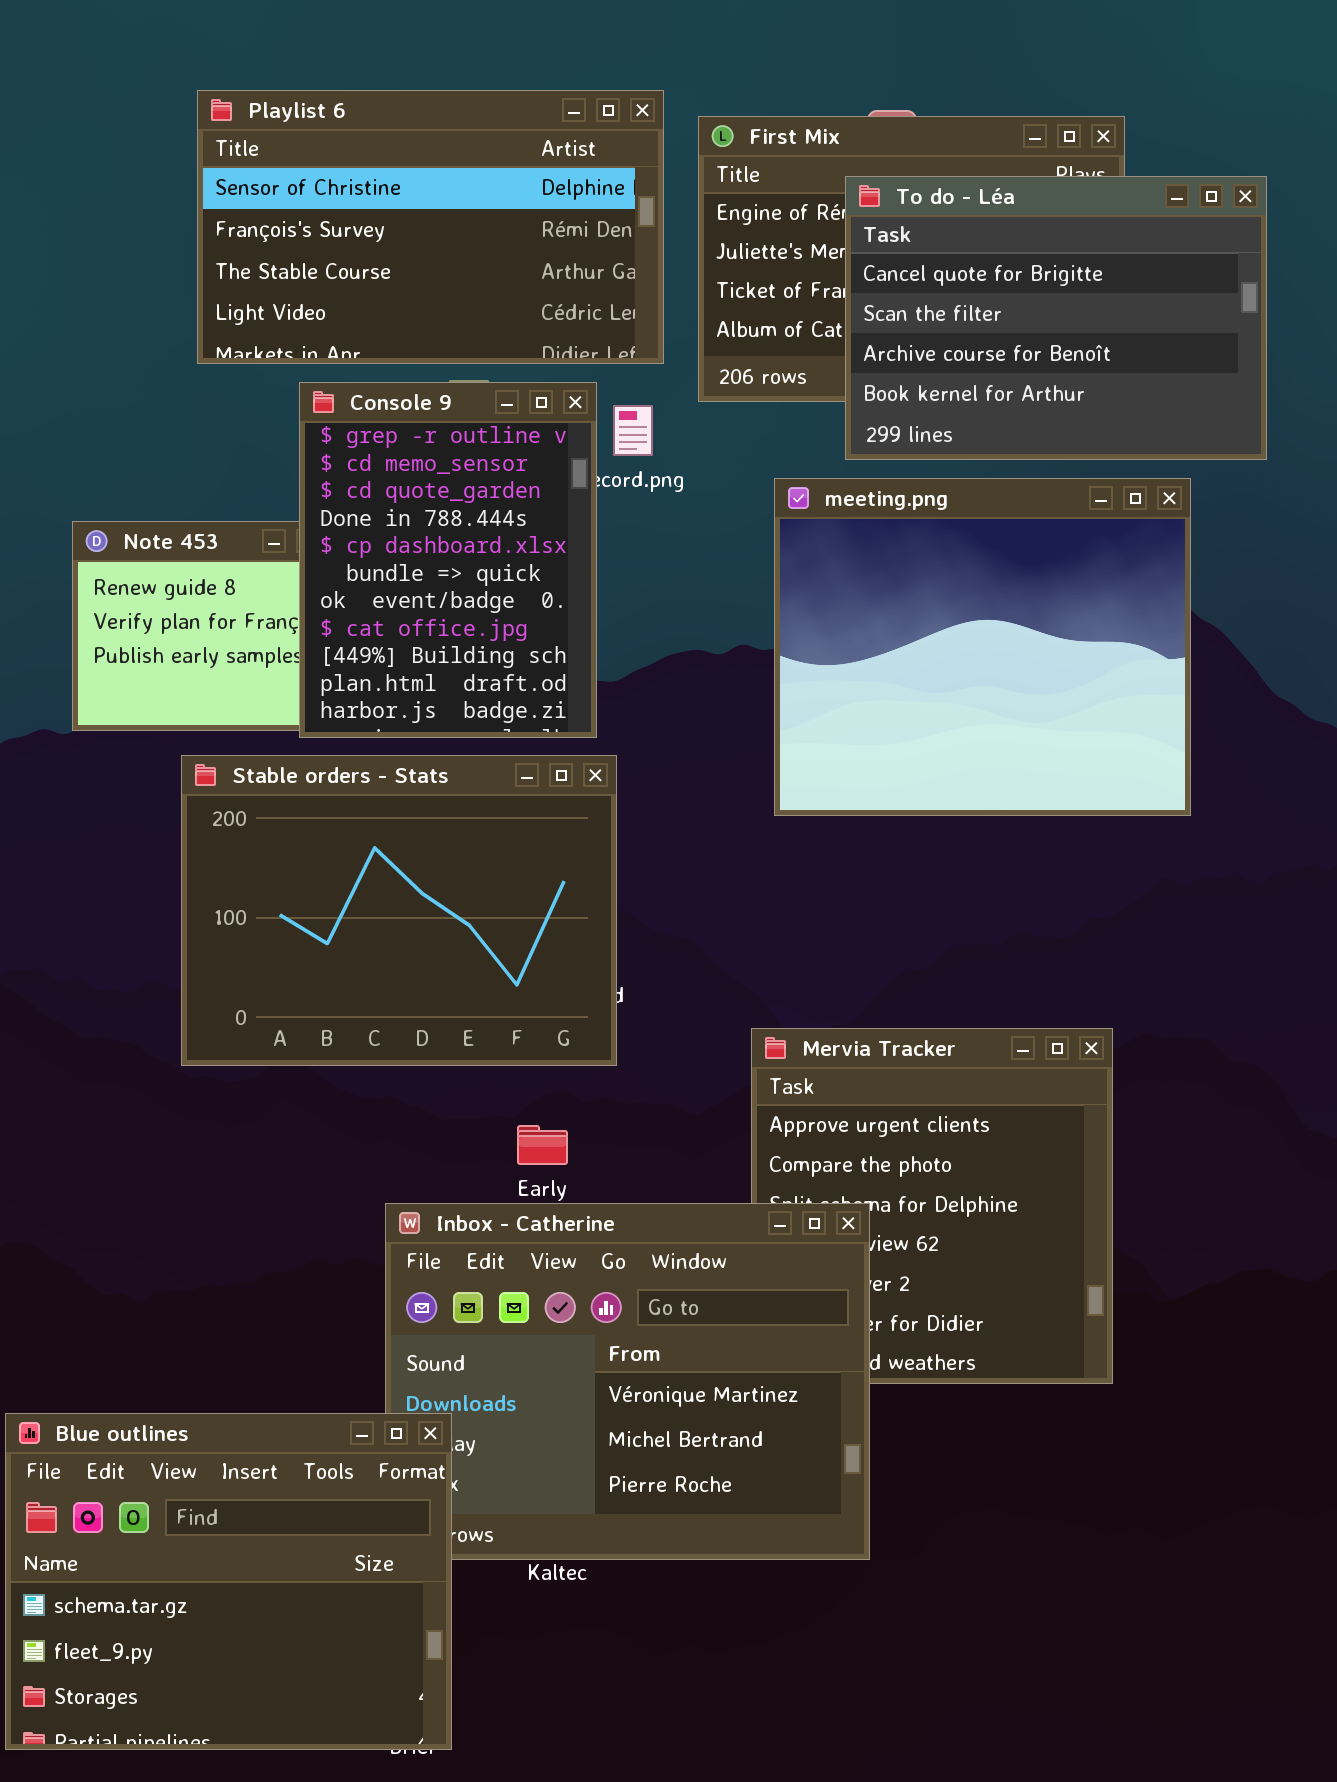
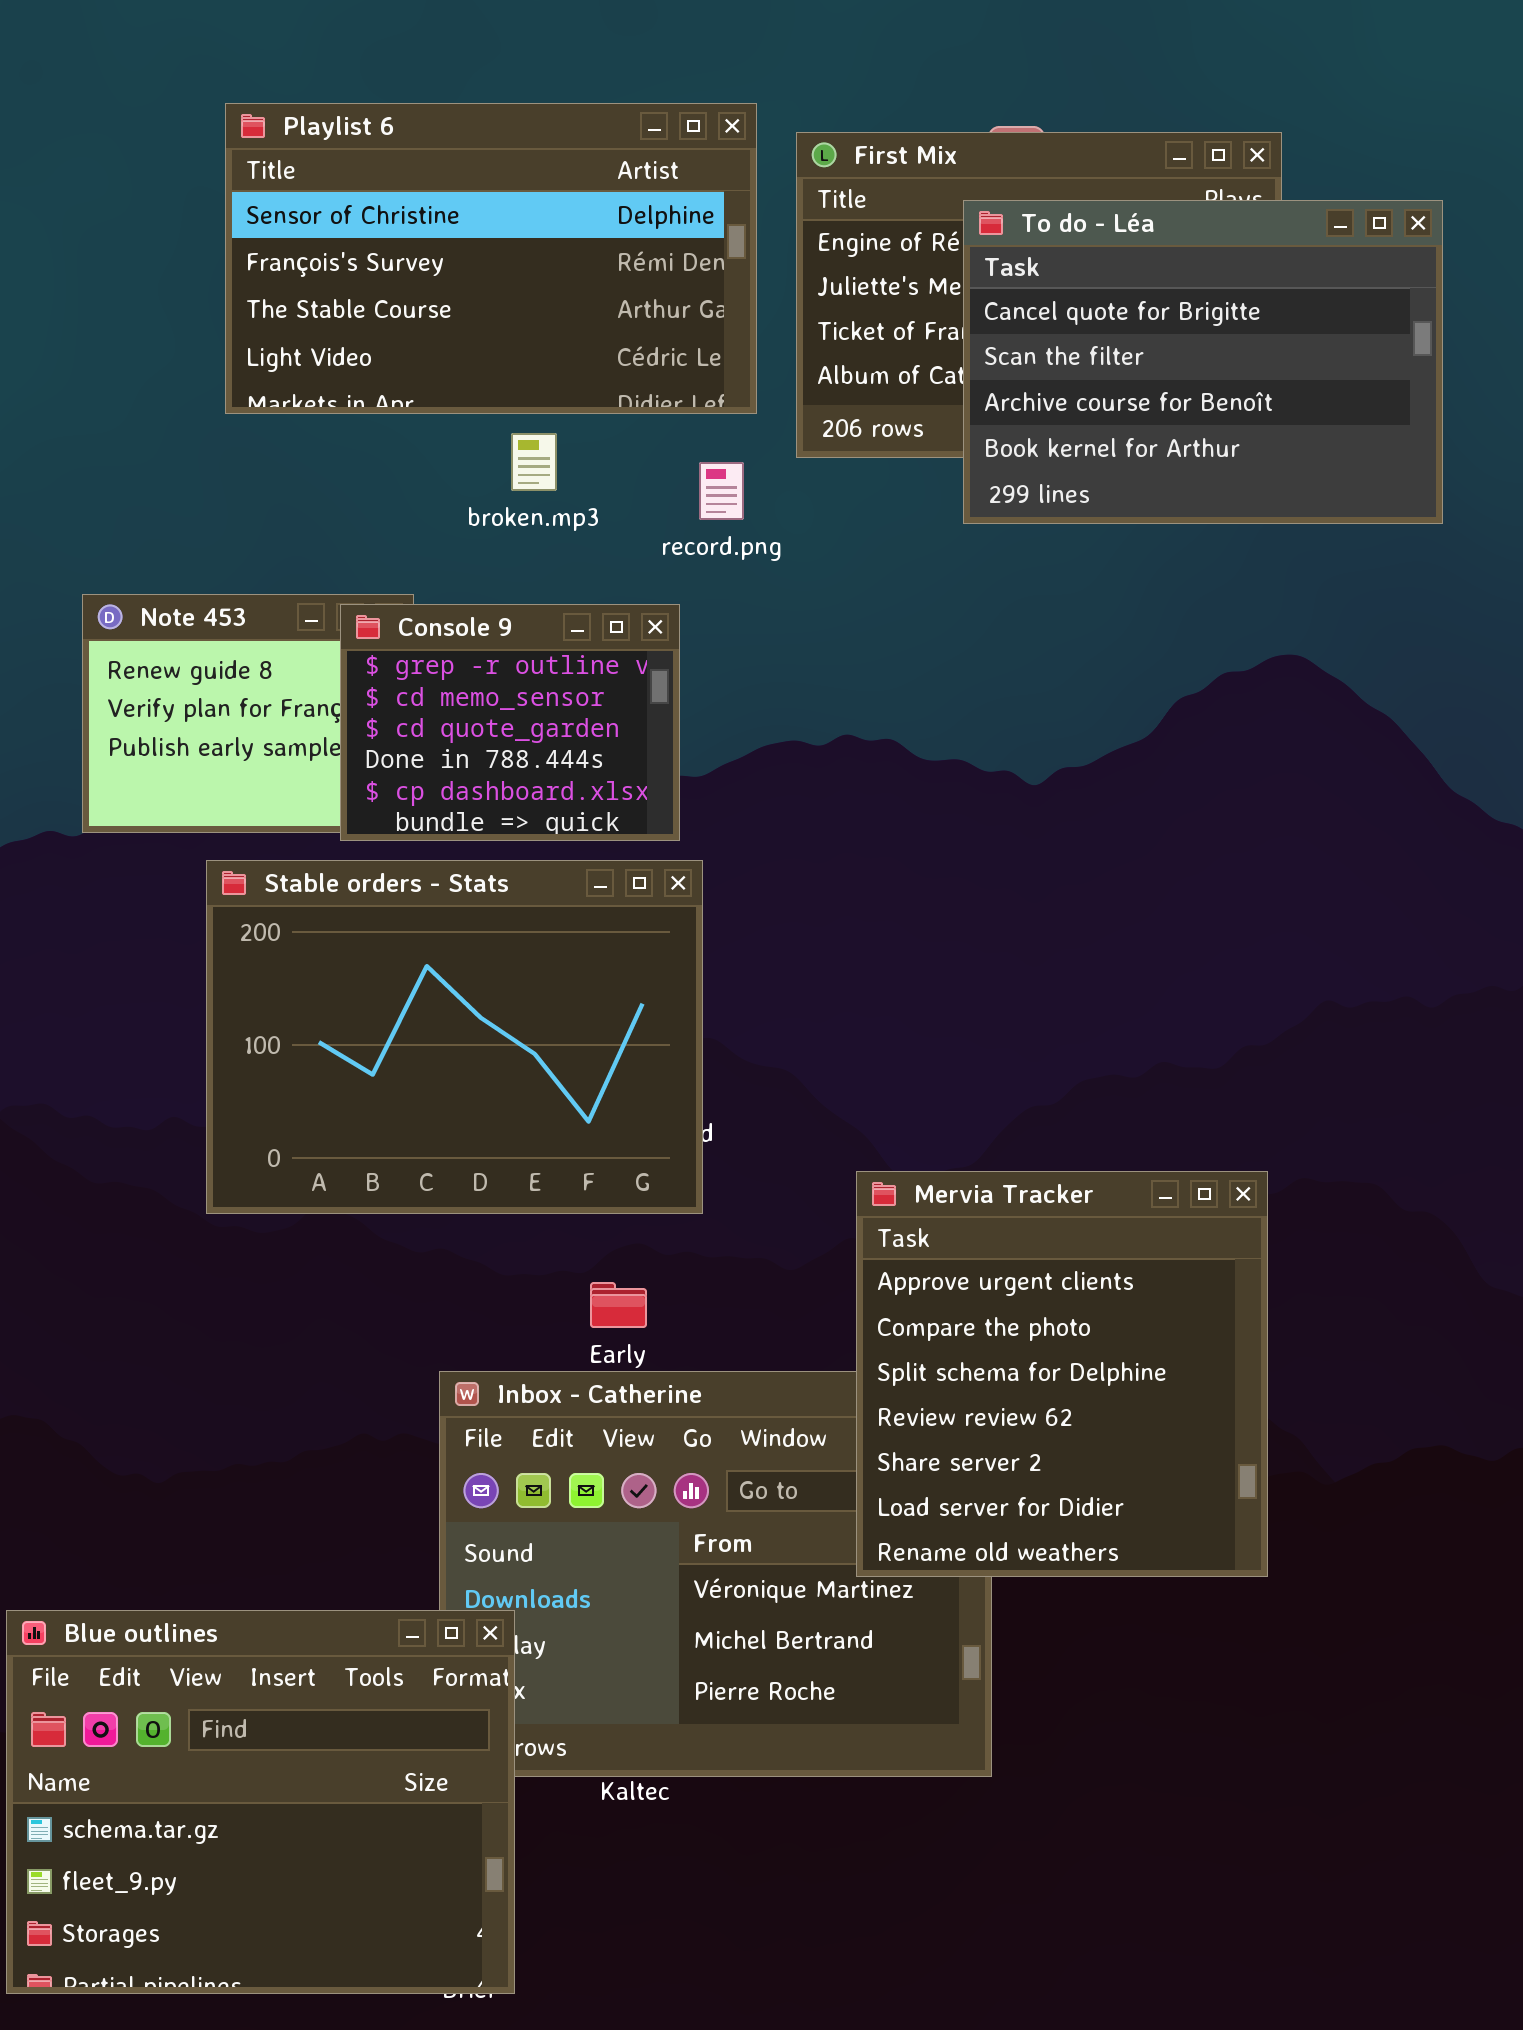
Console 9: [299,382,597,738] -> [340,604,680,841], resized
meeting.png: [774,478,1191,816] -> none, closed
Mervia Tracker: [751,1028,1113,1384] -> [856,1171,1268,1577], raised

